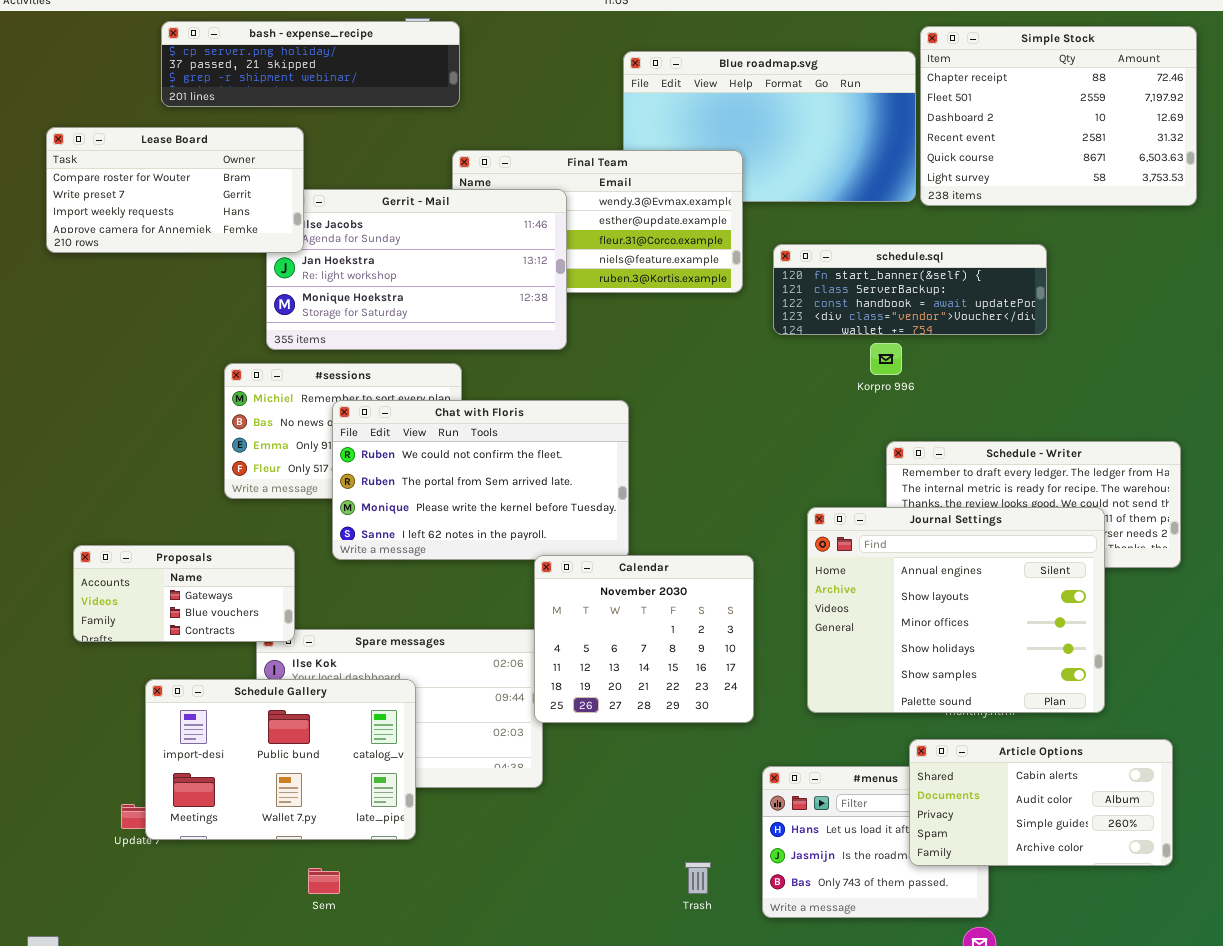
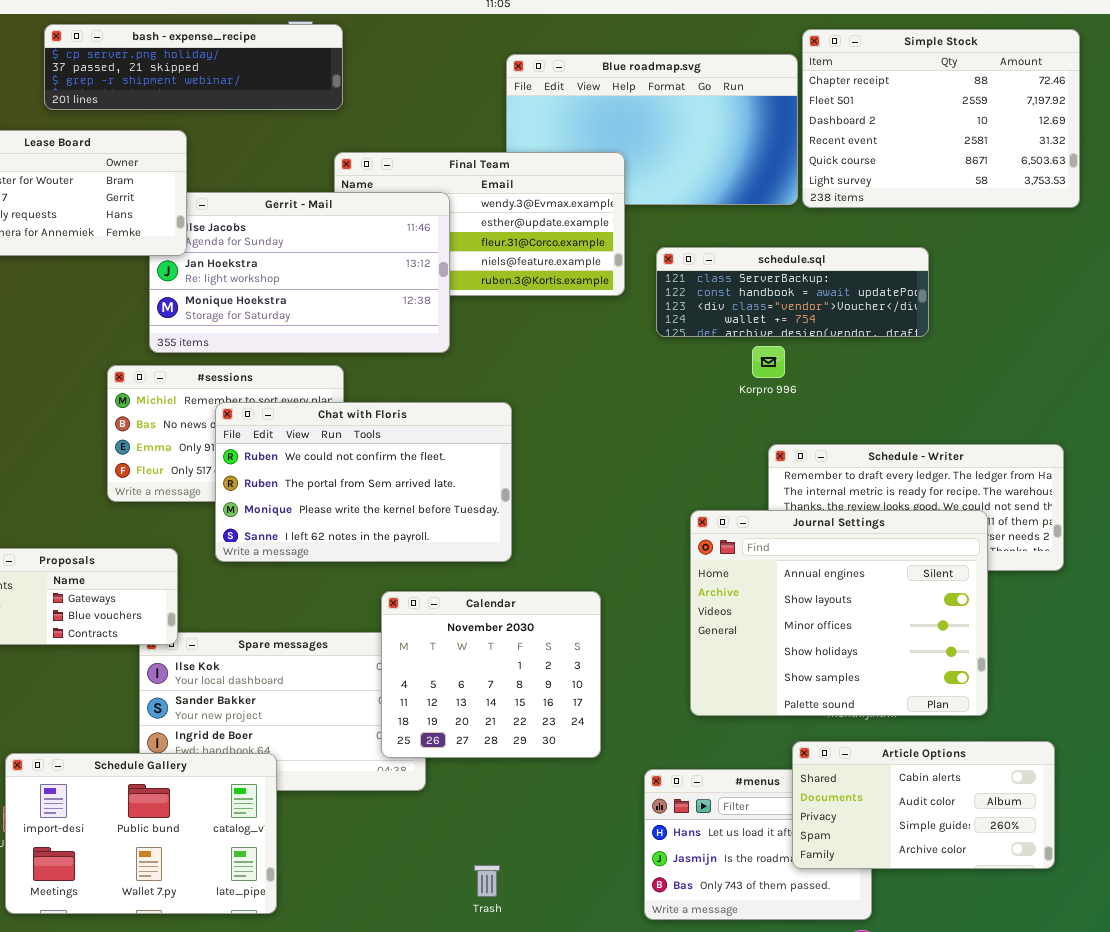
schedule.sql: [773,244,1047,335] -> [656,247,929,337], scrolled down 1 row
Calendar: [534,555,754,723] -> [381,591,601,758], moved
Schedule Gallery: [145,679,416,840] -> [5,753,277,914], moved
Trash: [685,862,711,894] -> [474,865,500,897], moved

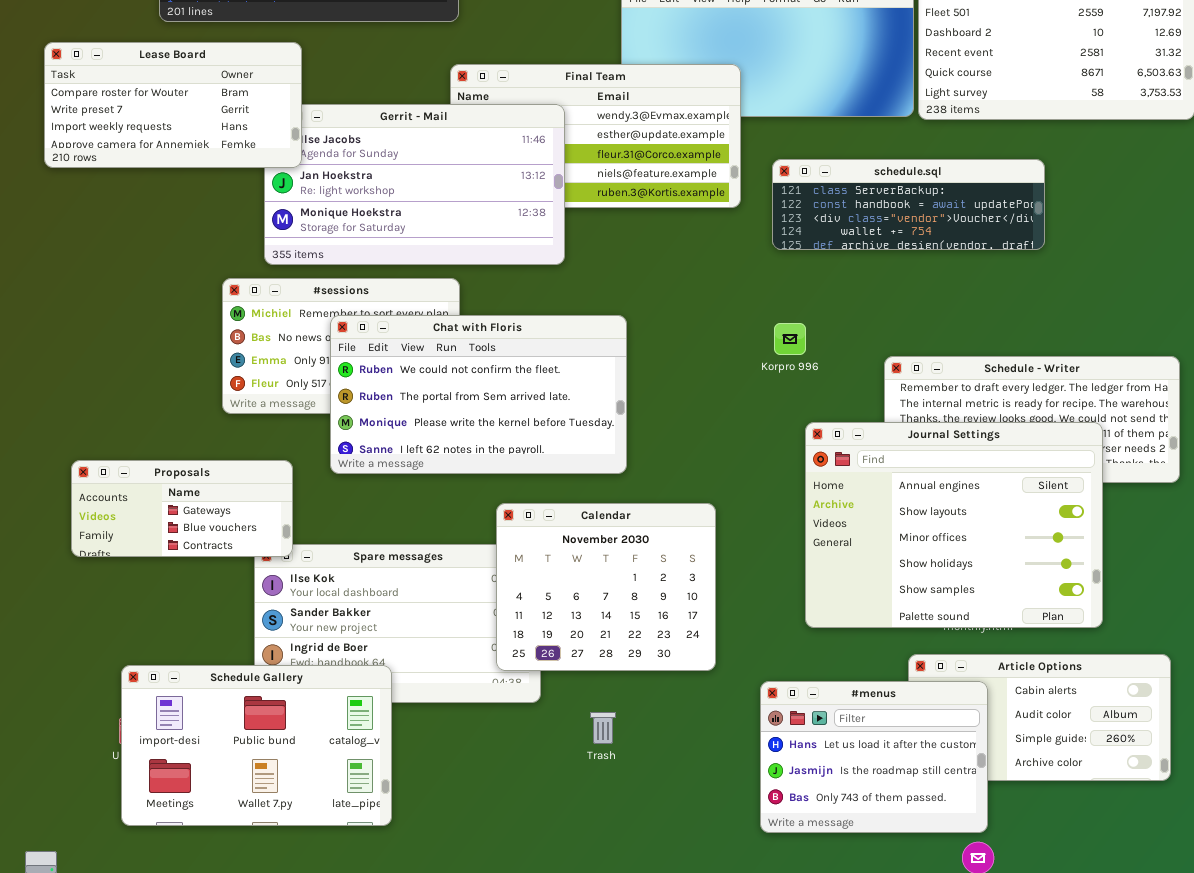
Korpro 996: [752,346,785,378] -> [774,323,806,355], moved
#menus: [644,769,872,920] -> [760,681,988,833], raised
Trash: [474,865,500,897] -> [590,712,616,744], moved

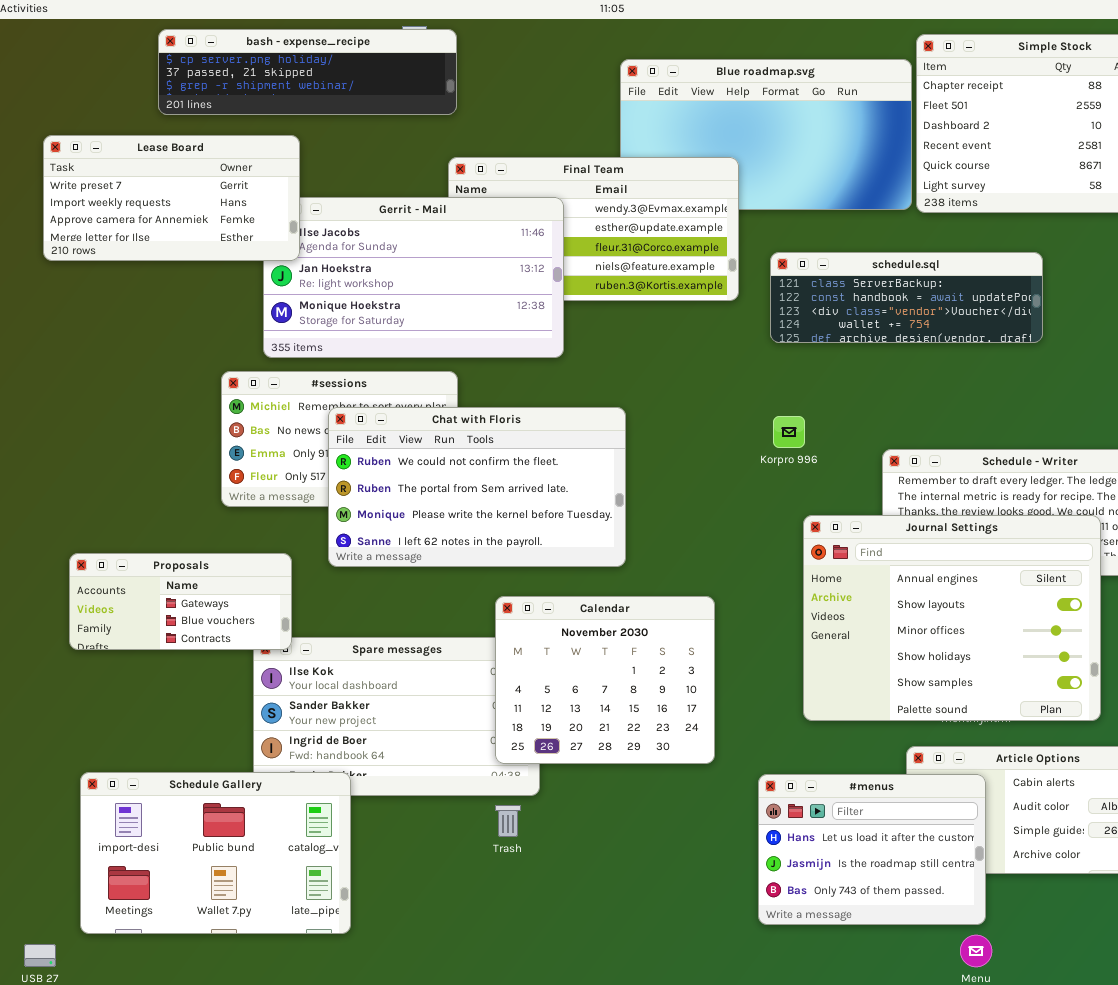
Lease Board: [44,42,302,168] -> [43,135,300,261], scrolled down 1 row
Schedule Gallery: [121,665,392,826] -> [80,772,351,934], moved
Trash: [590,712,616,744] -> [495,805,521,837], moved

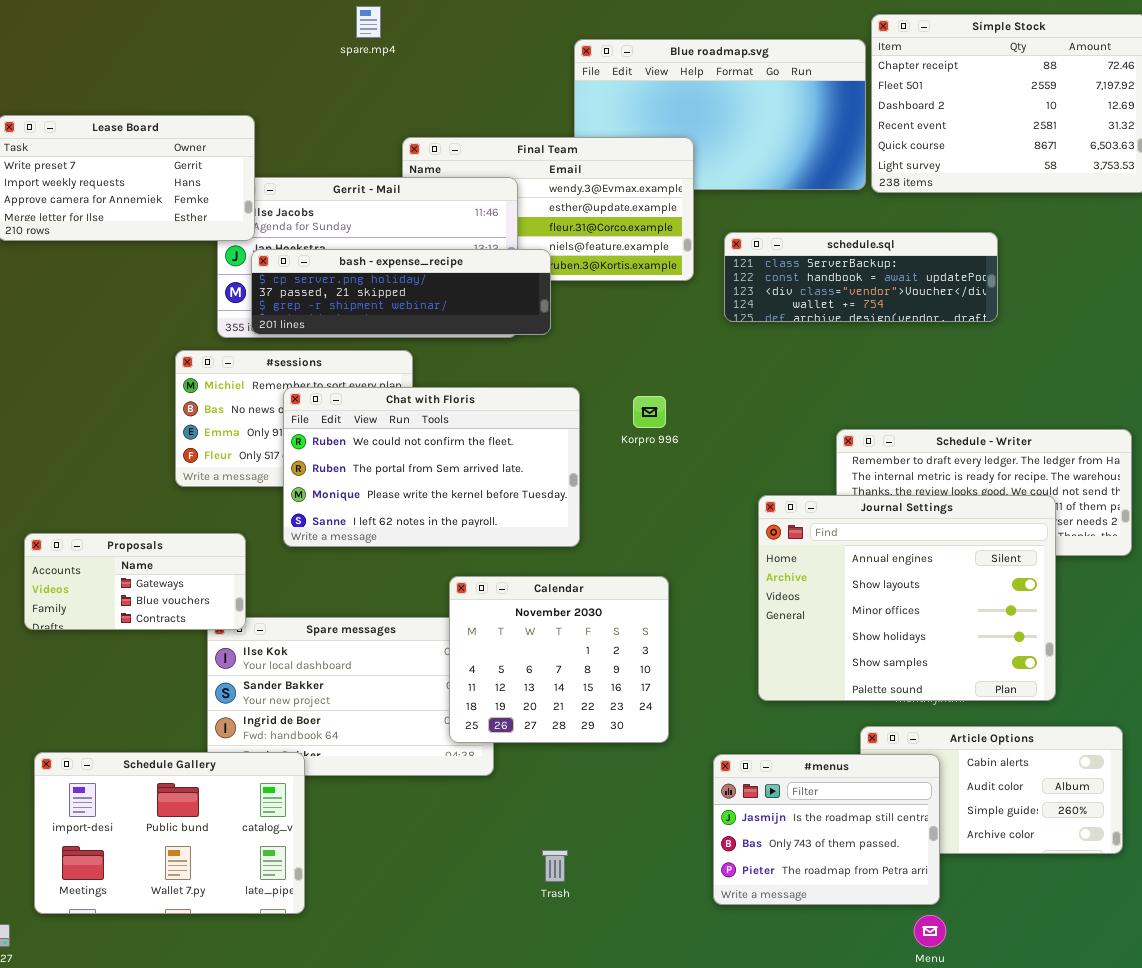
bash - expense_recipe: [158,29,457,115] -> [251,249,551,335], moved
Korpro 996: [773,416,805,448] -> [633,396,666,428], moved
#menus: [758,774,986,925] -> [713,754,940,905], scrolled down 1 row
Trash: [495,805,521,837] -> [542,850,568,882], moved

